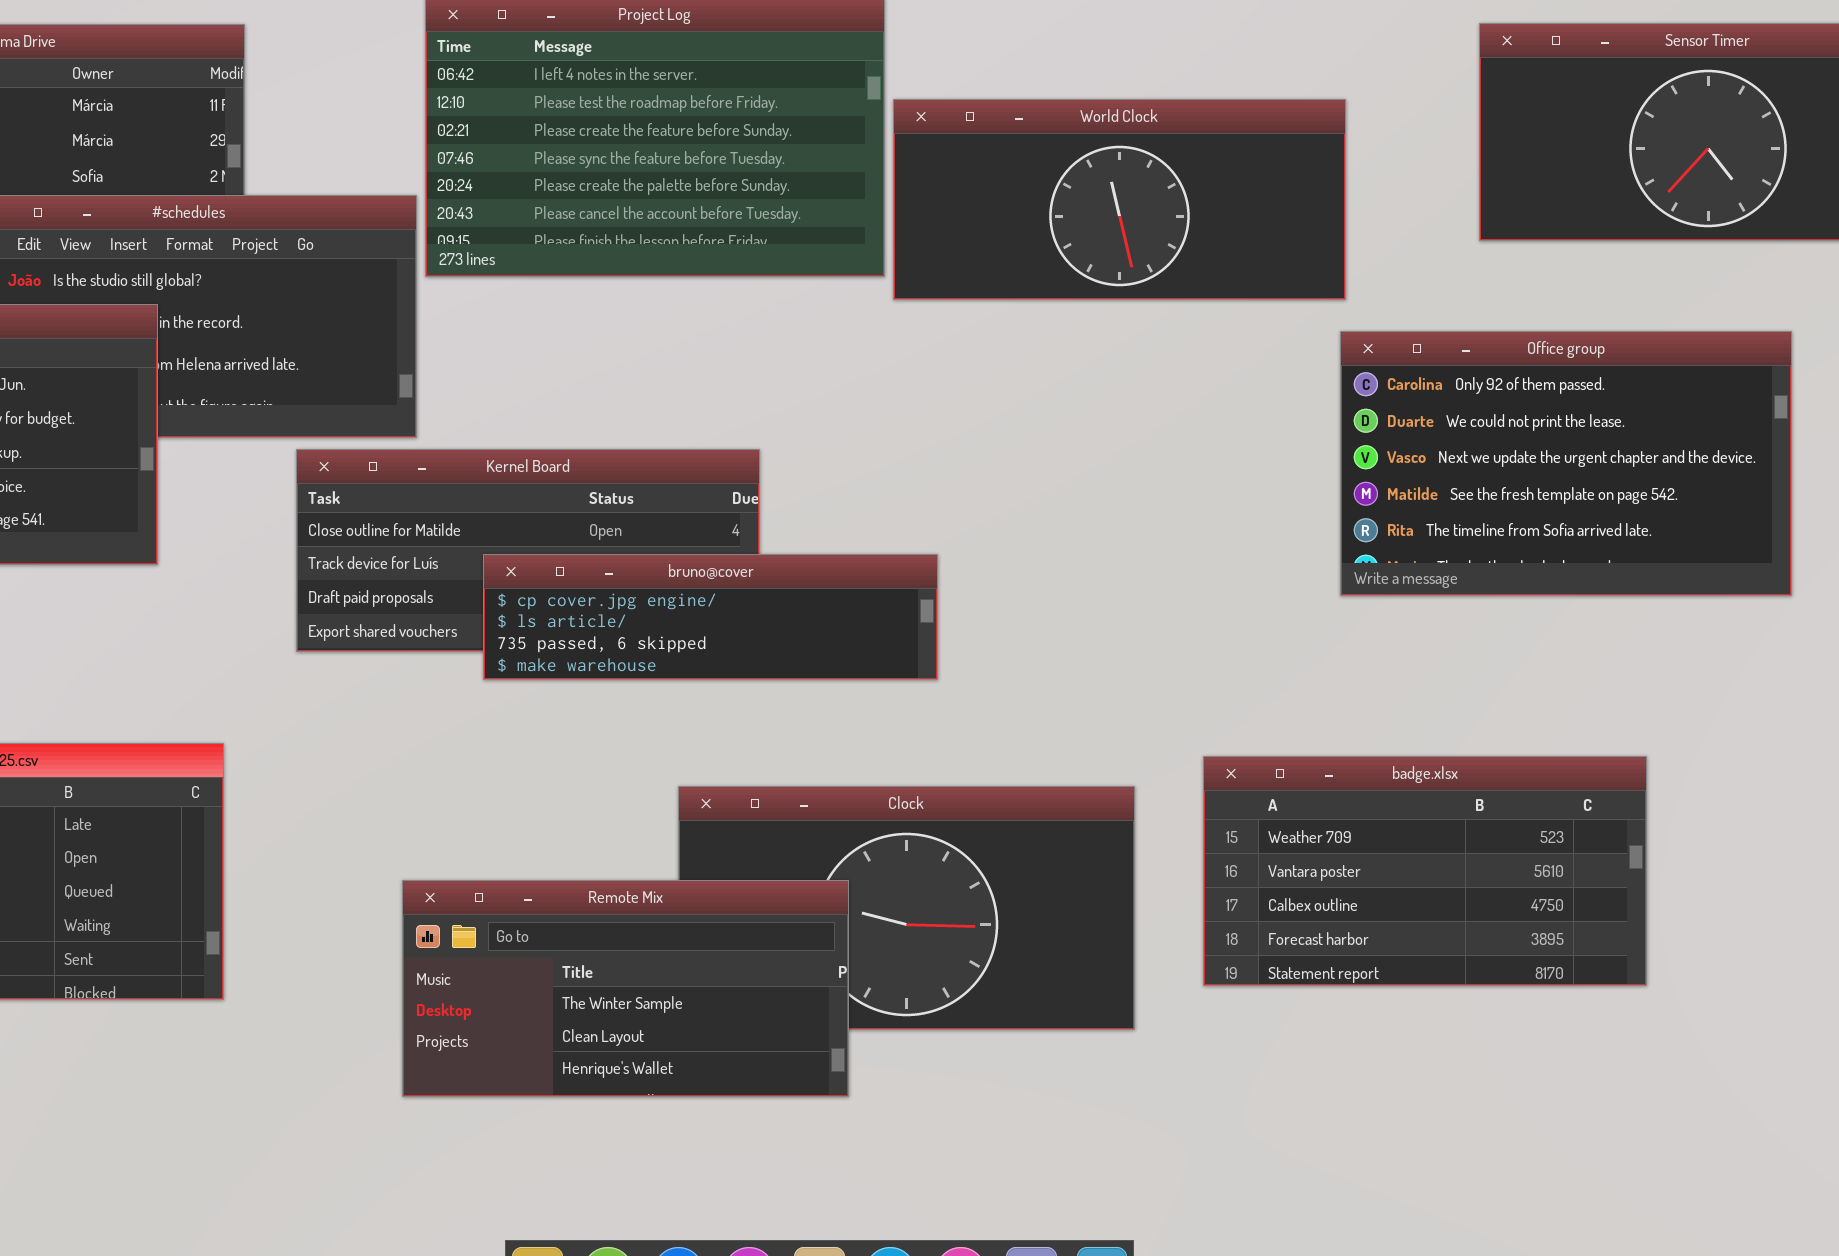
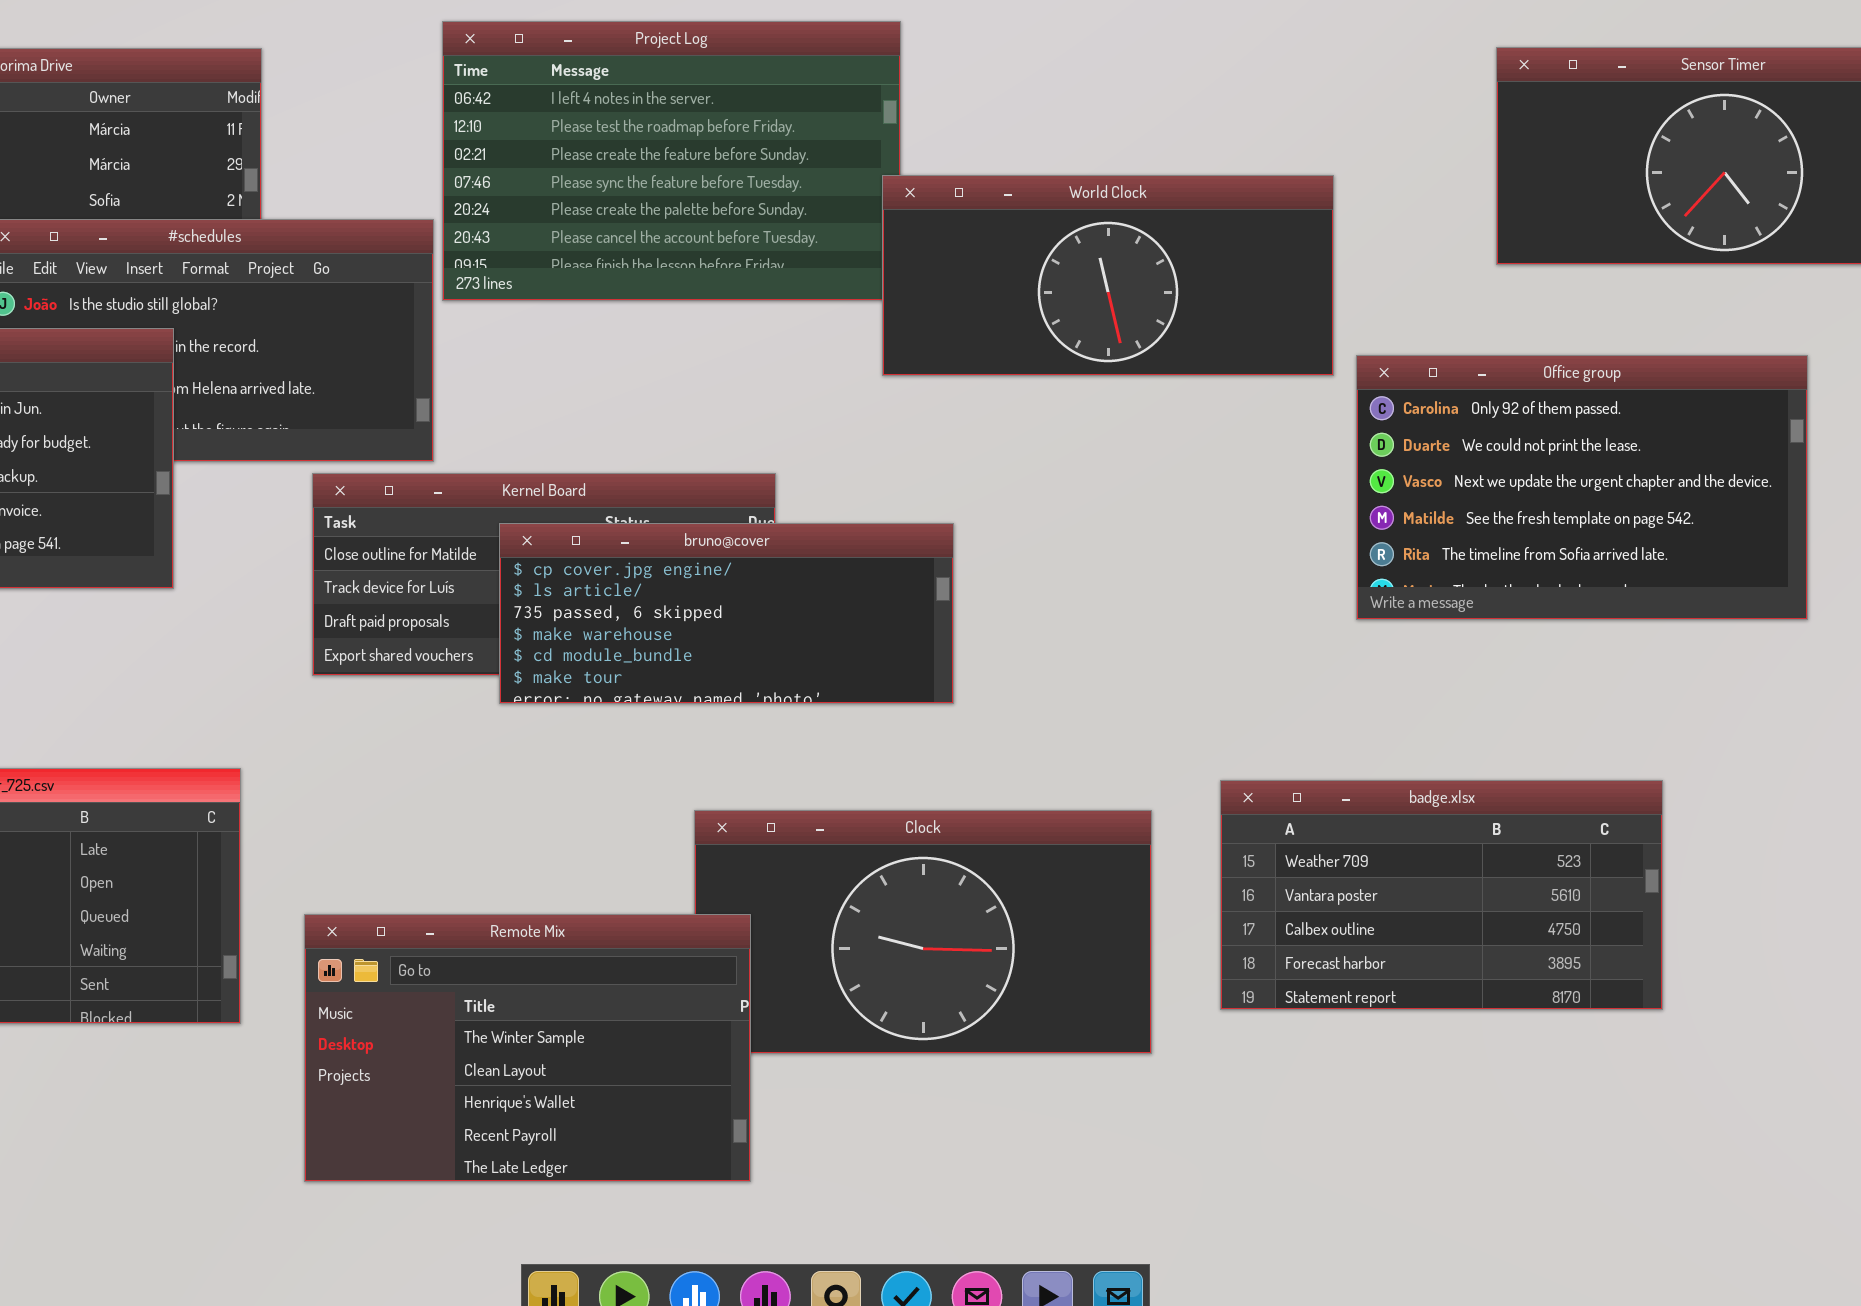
World Clock: [893,99,1346,300] -> [882,175,1334,376], moved
bruno@cover: [483,554,938,680] -> [499,523,954,704], resized
Remote Mix: [402,880,849,1097] -> [304,914,751,1182], moved, resized

